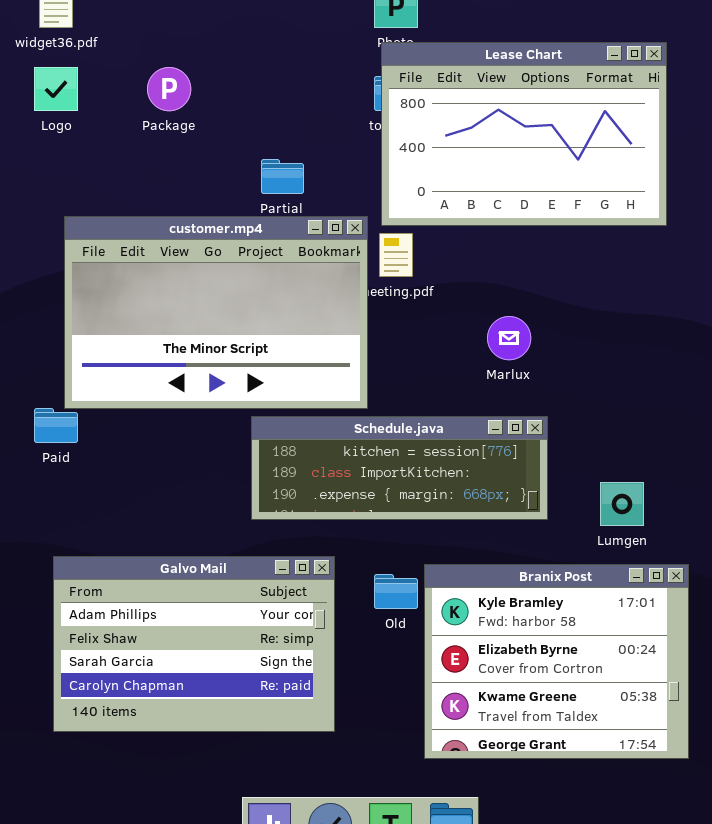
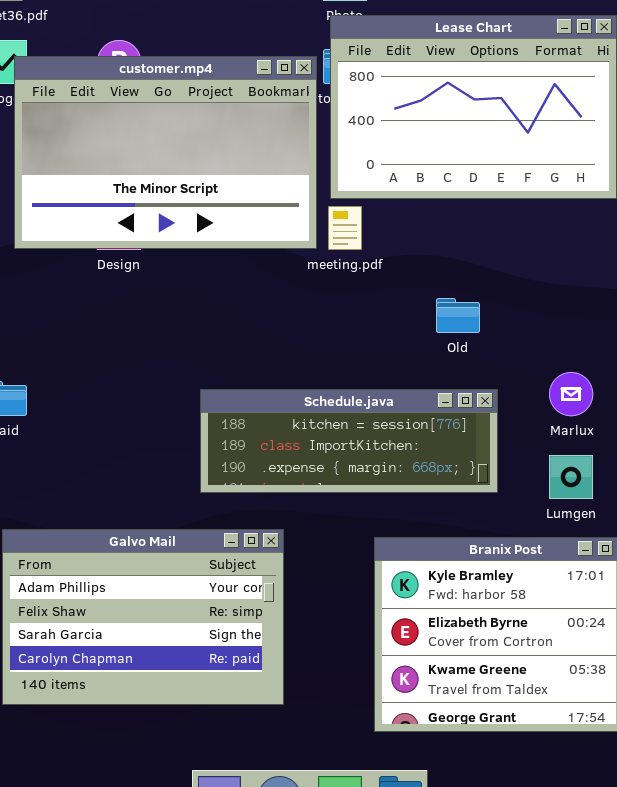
customer.mp4: [64,216,368,409] -> [14,56,317,249], moved
Marlux: [487,316,531,360] -> [549,372,593,416], moved
Old: [374,574,418,609] -> [436,298,480,333], moved

